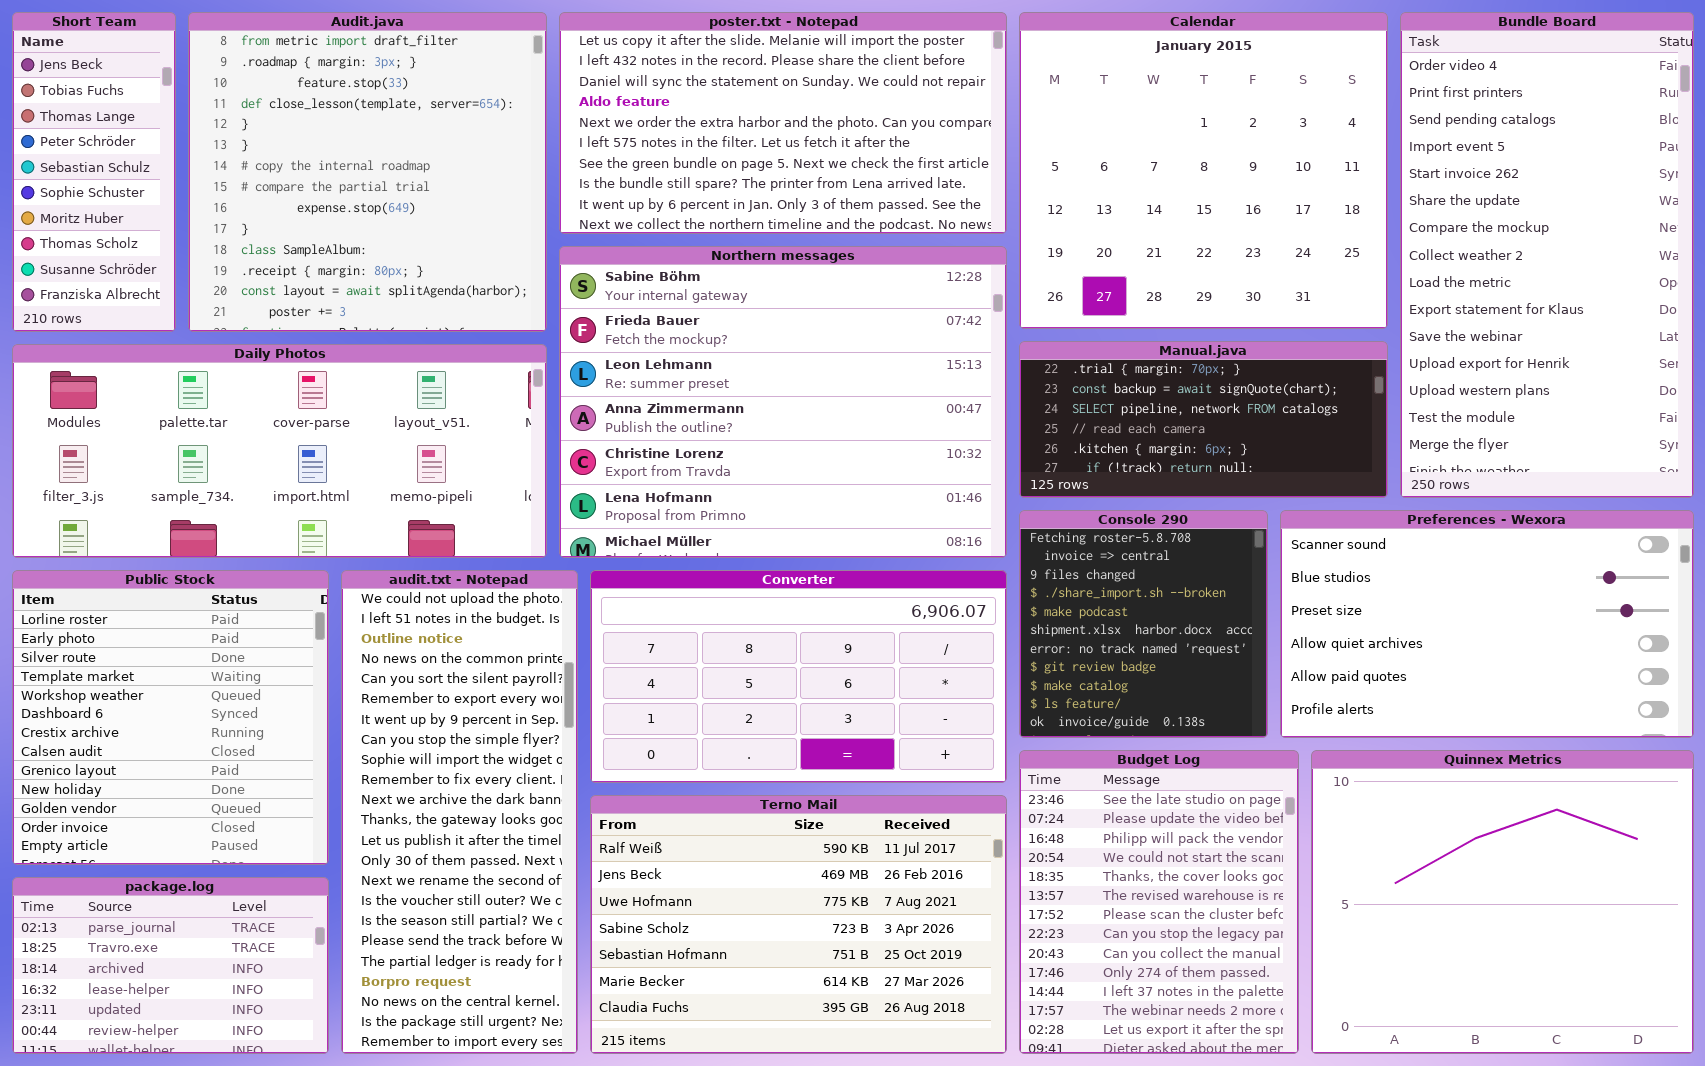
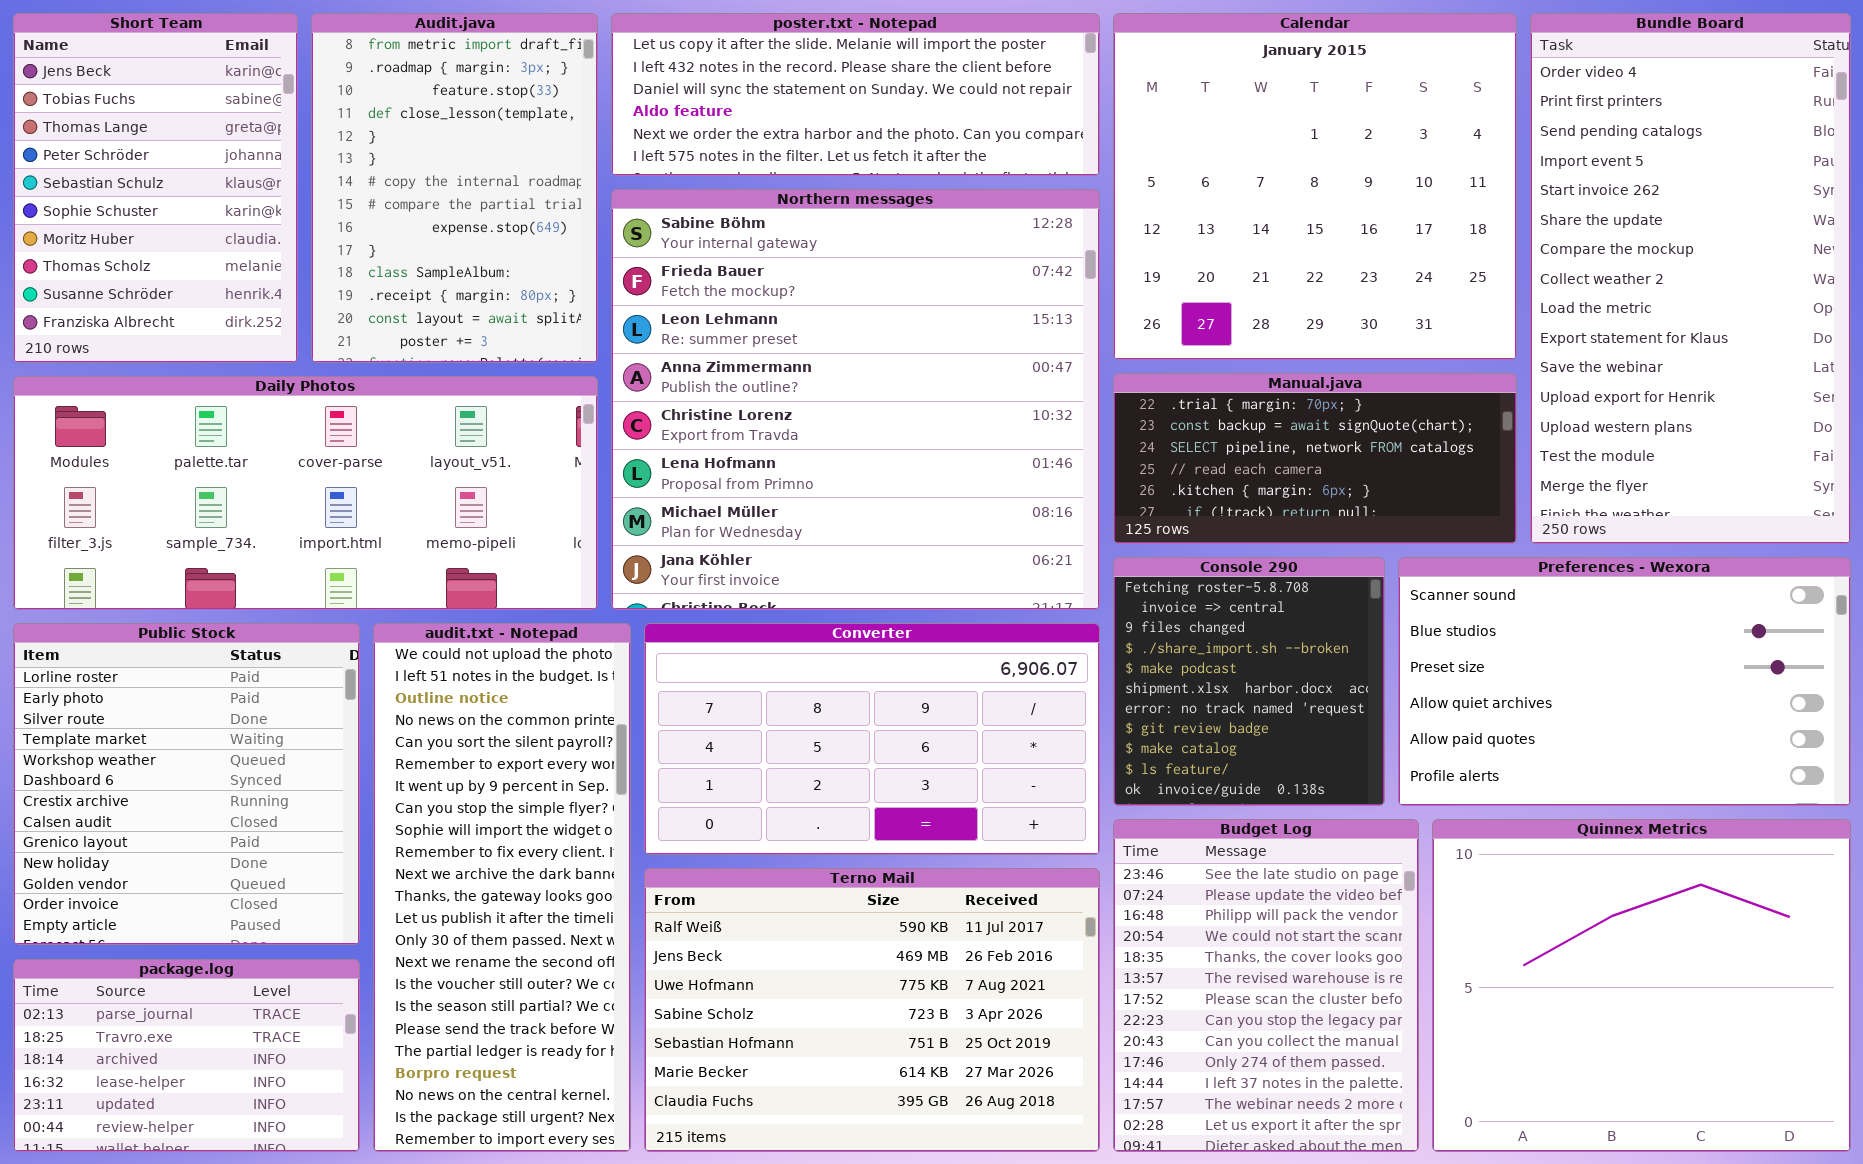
Short Team: [12,12,176,332] -> [13,13,298,363], resized
Audit.java: [188,12,547,332] -> [311,13,598,363], resized
poster.txt - Notepad: [559,12,1007,234] -> [611,13,1100,176], resized
Northern messages: [559,246,1007,558] -> [611,189,1100,610], resized

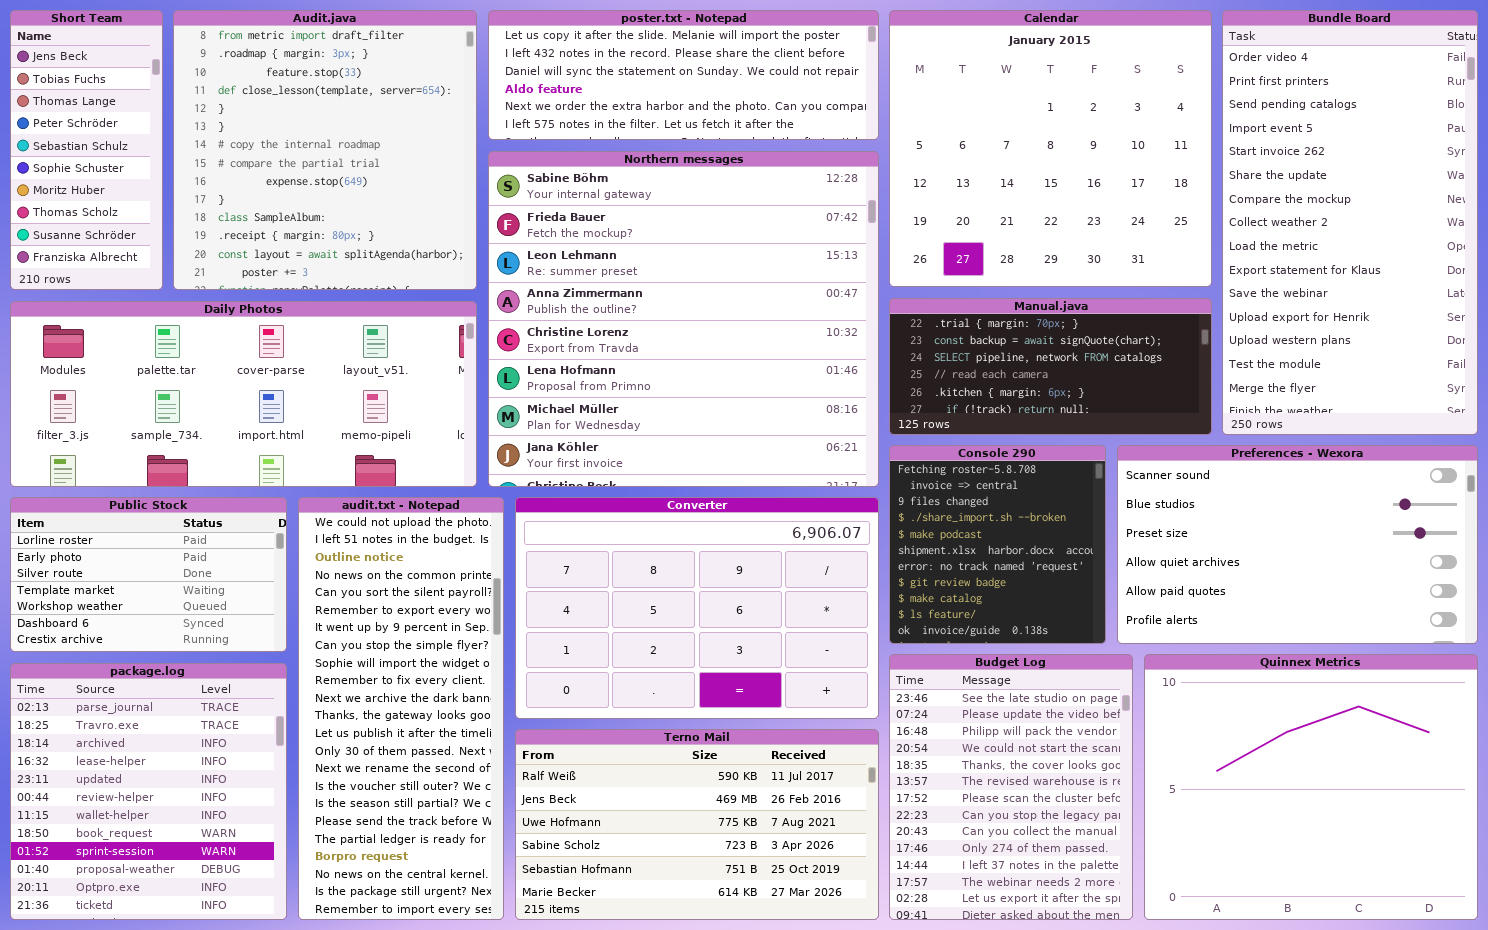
Short Team: [13,13,298,363] -> [10,10,163,290], resized
Audit.java: [311,13,598,363] -> [173,10,477,290], resized
Public Stock: [13,623,360,945] -> [10,497,287,652], resized
Converter: [644,623,1100,855] -> [515,497,879,719], resized
Terno Mail: [644,868,1100,1152] -> [515,729,879,920], resized
package.log: [13,959,360,1152] -> [10,663,287,920], resized

